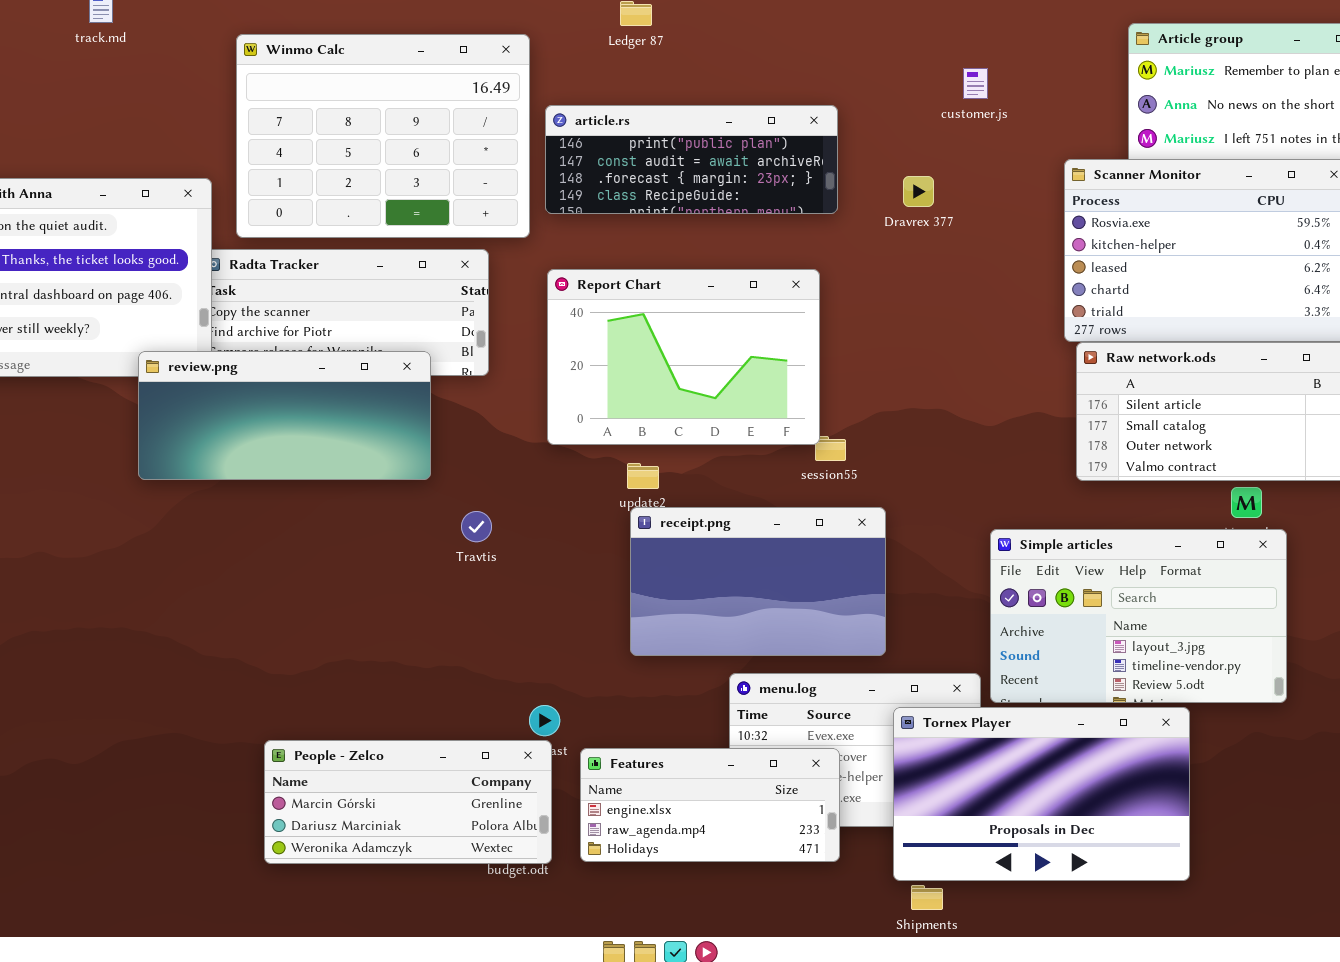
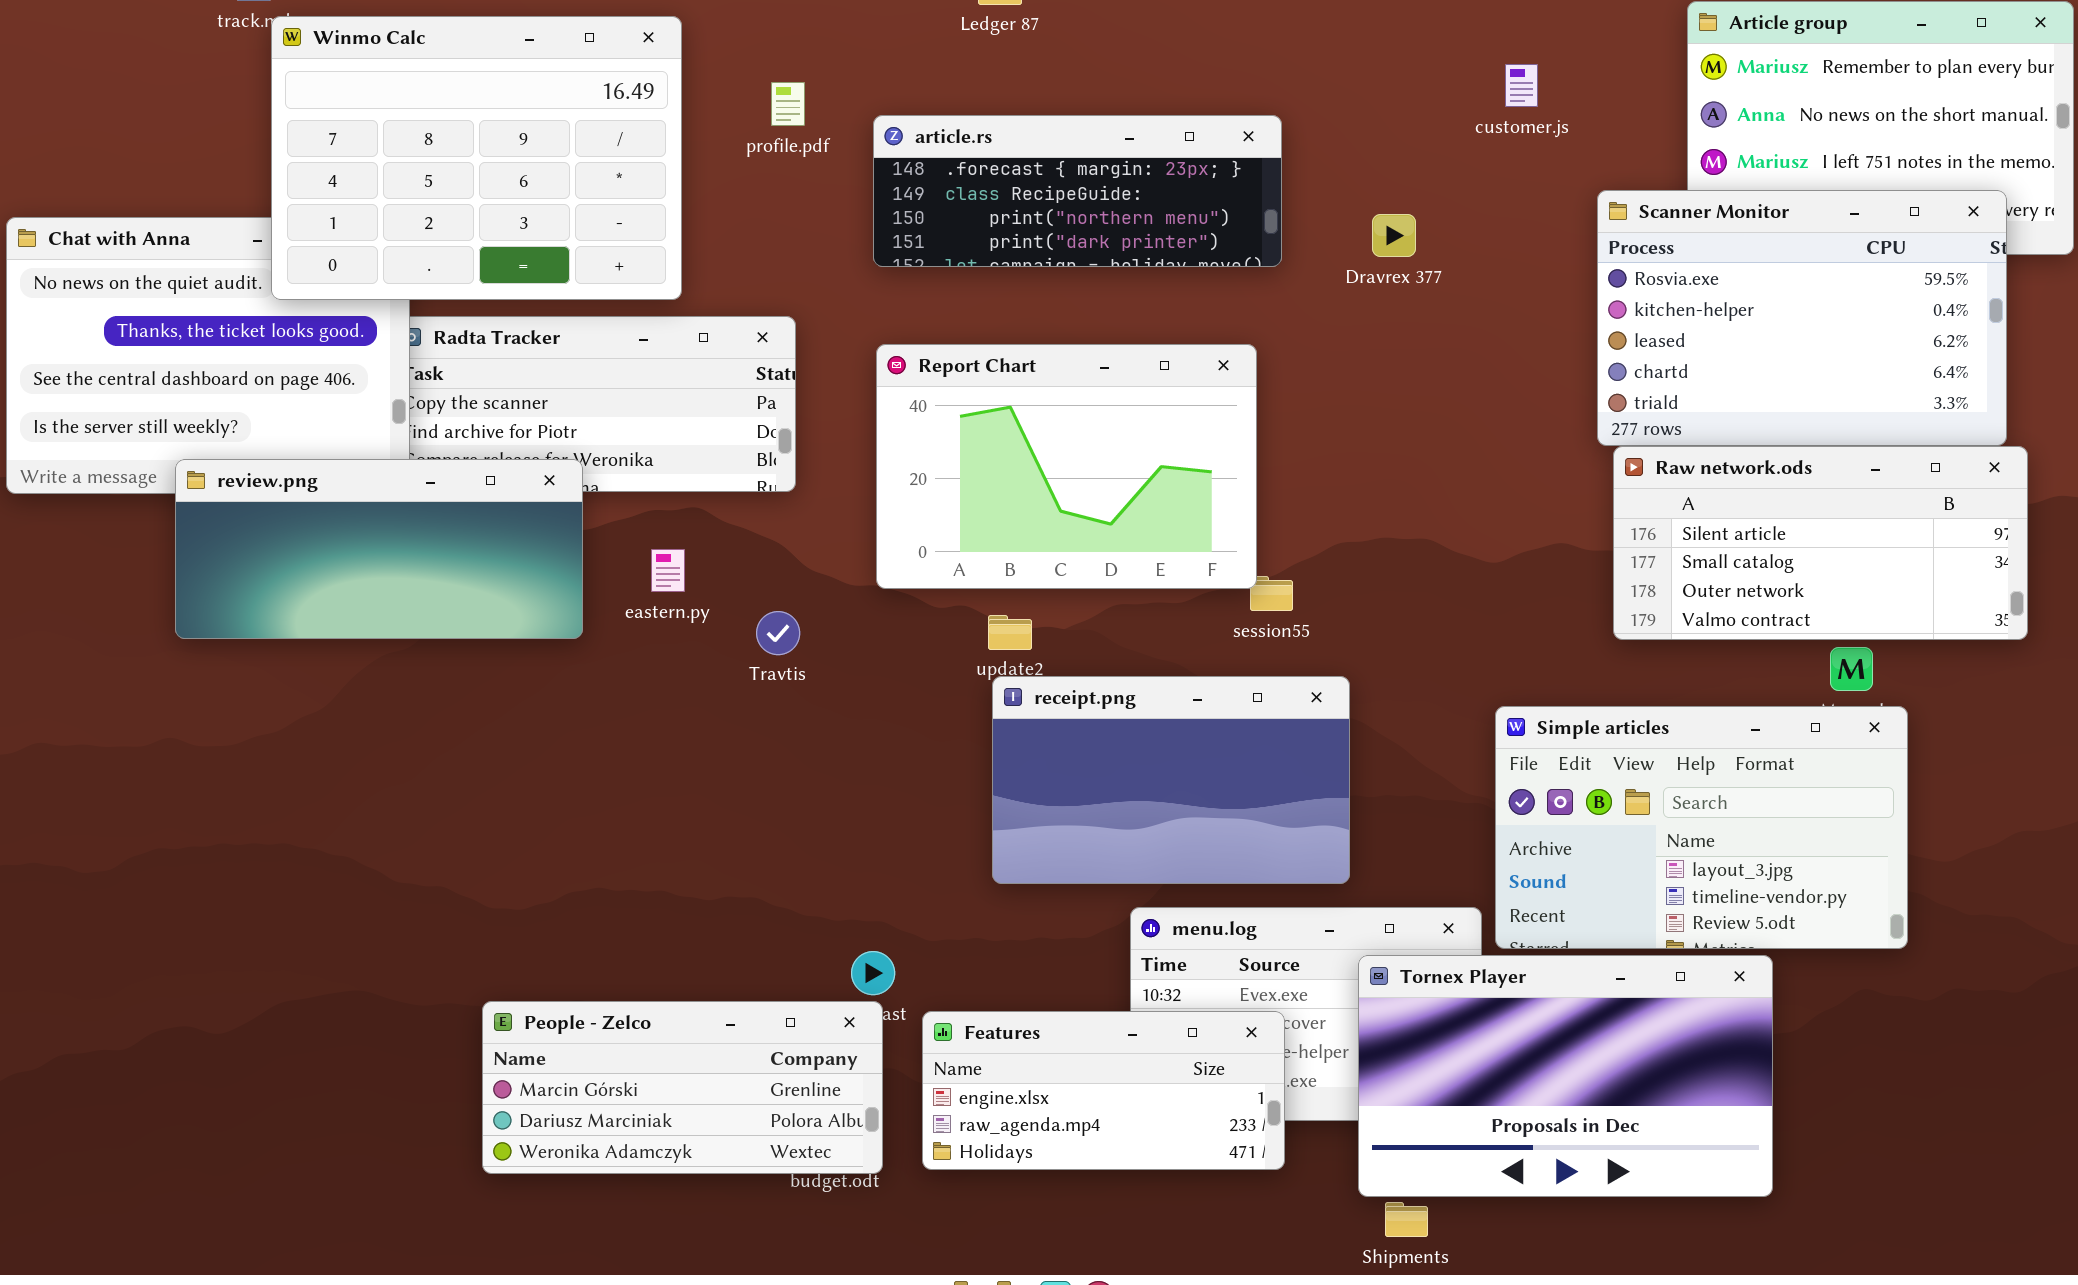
Winmo Calc: [236,34,530,238] -> [271,16,682,300], moved
customer.js: [963,68,988,99] -> [1505,64,1538,107], moved
article.rs: [545,105,838,214] -> [873,115,1282,267], scrolled down 2 rows
review.png: [138,351,431,480] -> [175,459,583,639], moved
Travtis: [461,511,492,542] -> [756,611,800,655], moved

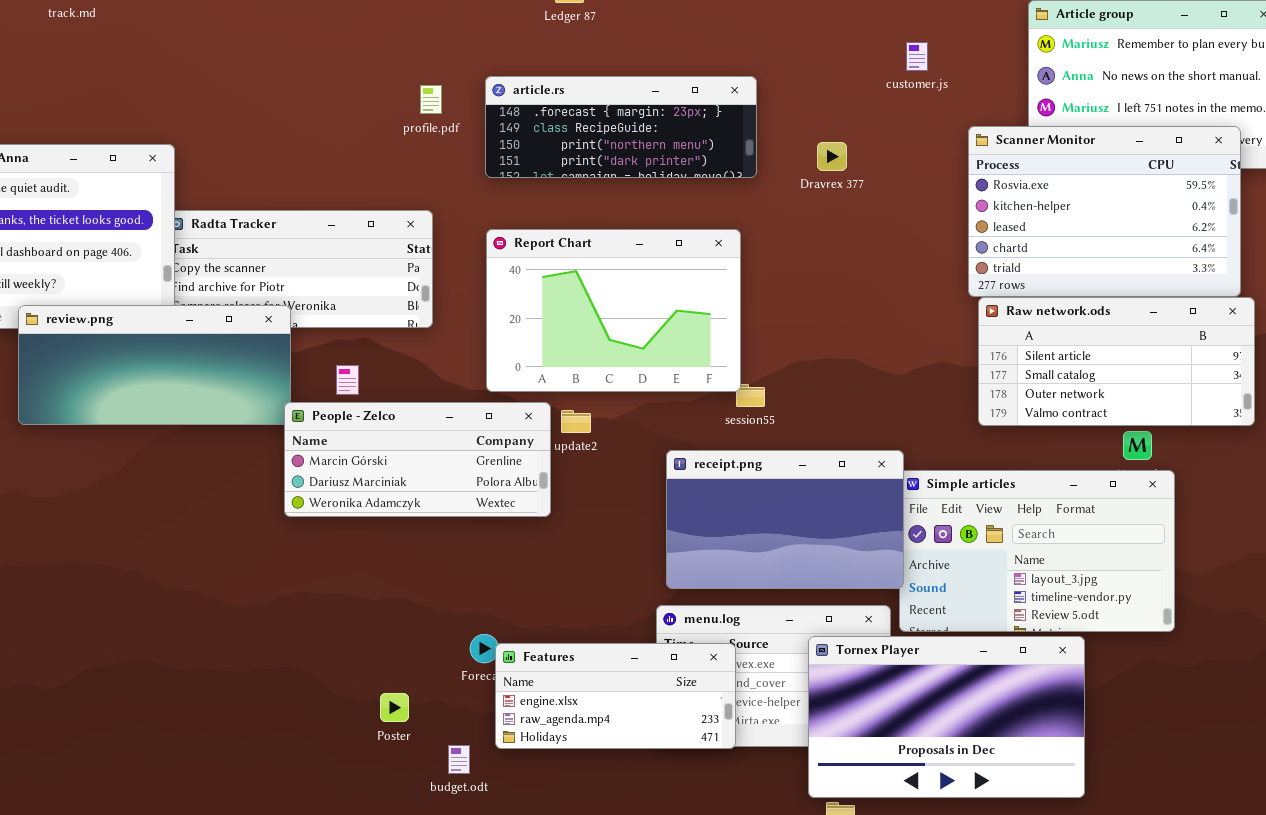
Winmo Calc: [271,16,682,300] -> none, closed
profile.pdf: [771,82,805,126] -> [420,85,442,114], moved
receipt.png: [992,676,1350,884] -> [666,450,904,589], moved
People - Zelco: [482,1001,883,1174] -> [284,402,551,517], moved
Features: [922,1011,1285,1170] -> [495,643,736,749], moved

